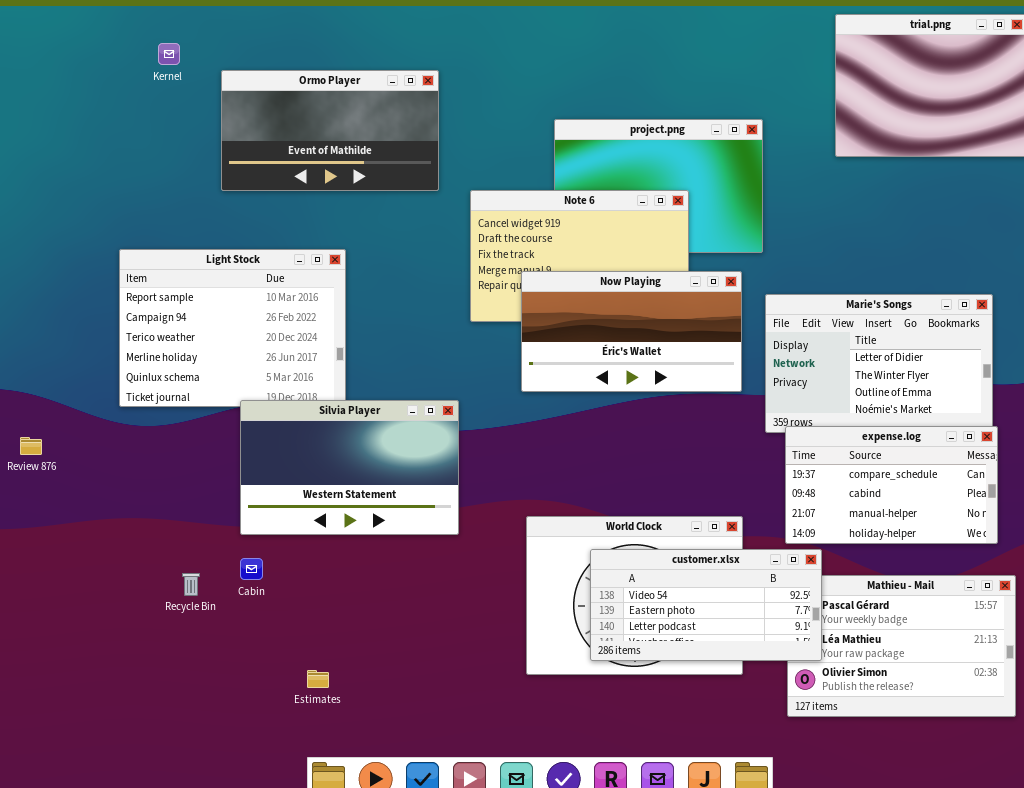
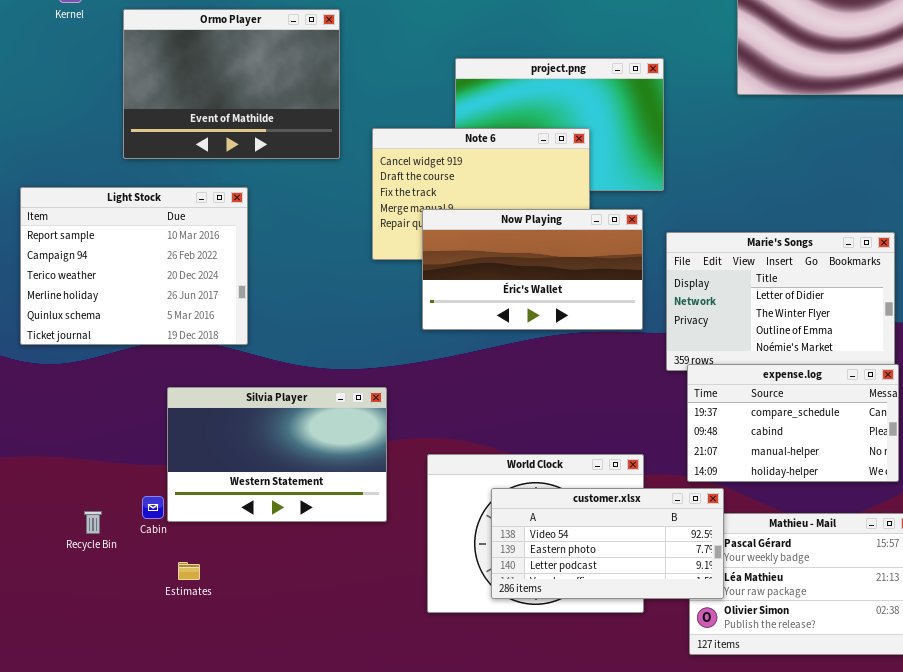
Ormo Player: [221,70,439,191] -> [123,9,340,159], resized
Silvia Player: [240,400,459,535] -> [167,387,387,522], moved
Estimates: [307,670,329,688] -> [178,562,200,580], moved

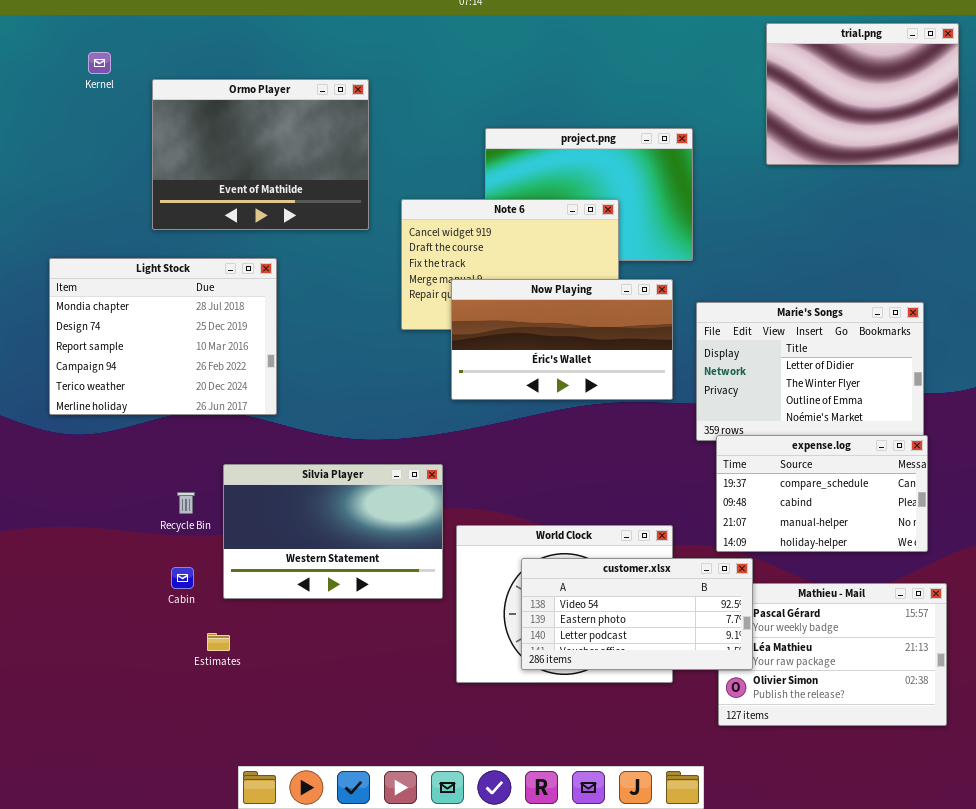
Light Stock: [20,187,248,345] -> [49,258,277,415], scrolled up 2 rows
Silvia Player: [167,387,387,522] -> [223,464,443,599], moved
Recycle Bin: [84,511,102,534] -> [177,492,195,514], moved

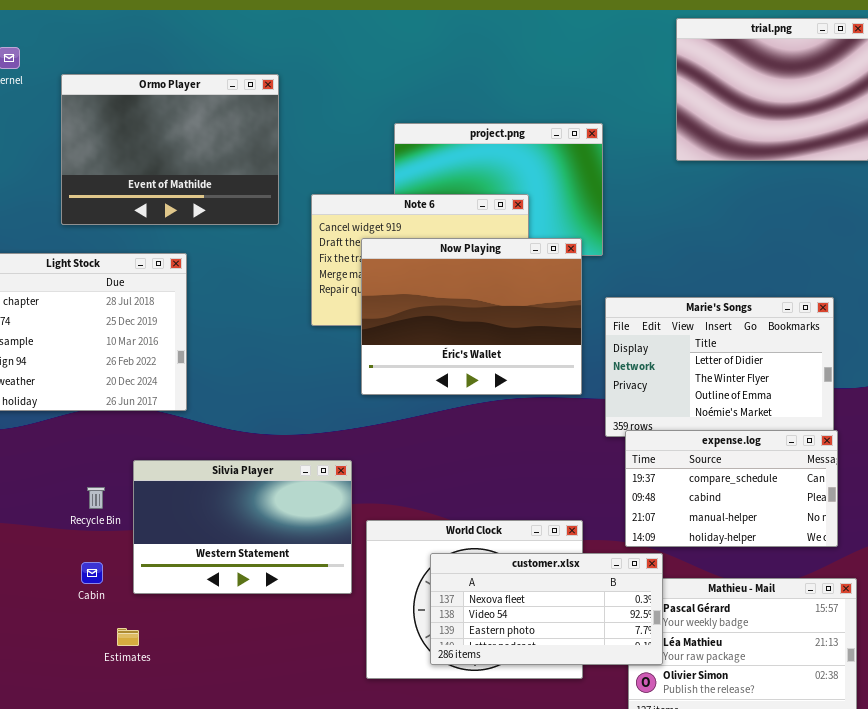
Now Playing: [451,279,673,400] -> [361,238,582,395], resized
customer.xlsx: [521,558,753,670] -> [430,553,663,665], scrolled up 1 row

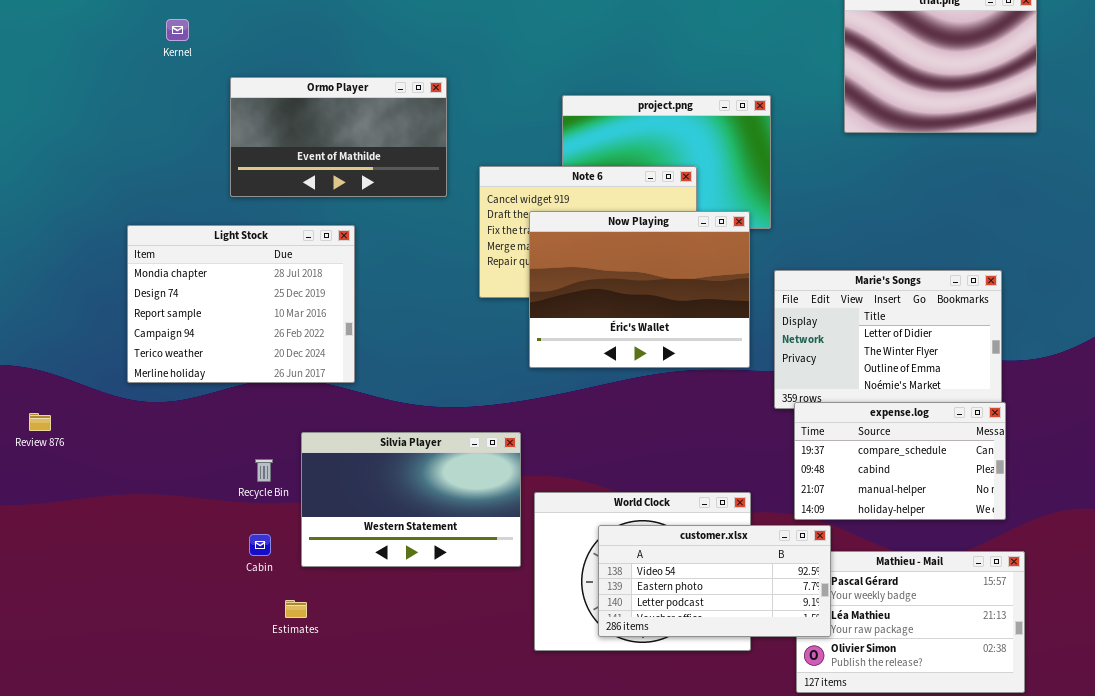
Ormo Player: [61,74,279,225] -> [230,77,447,197], resized
customer.xlsx: [430,553,663,665] -> [598,525,831,637], scrolled down 1 row

